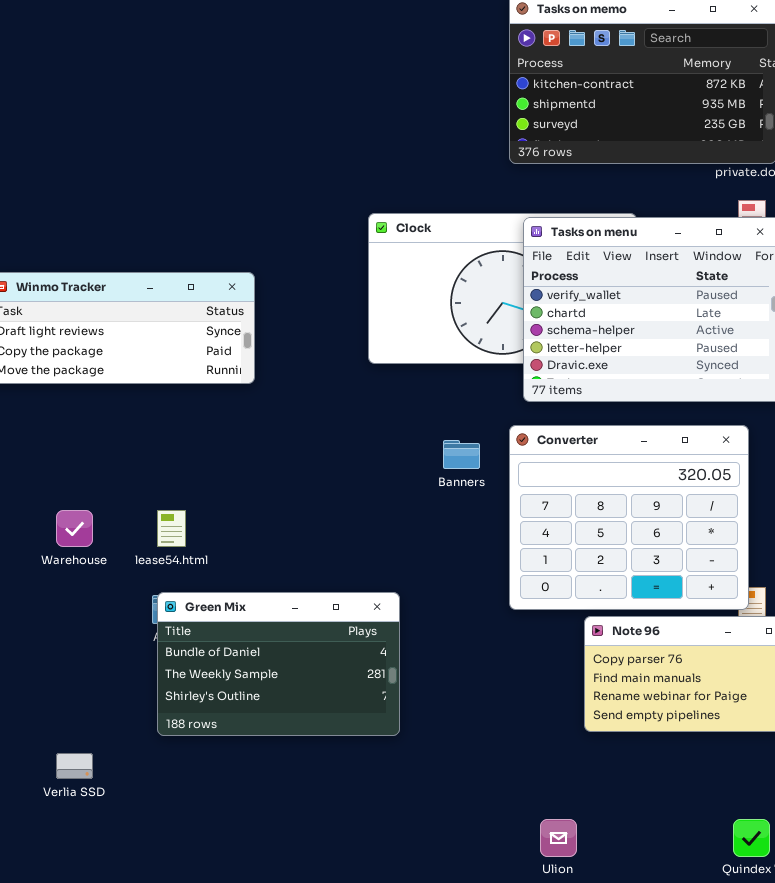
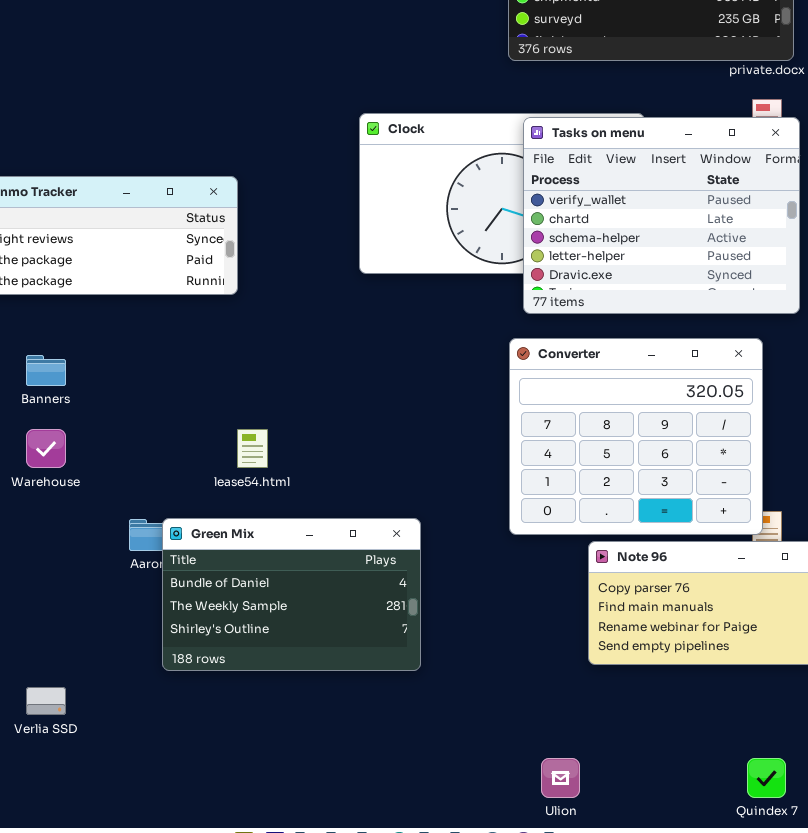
Banners: [443,440,480,469] -> [26,355,66,386], moved
lease54.html: [157,510,186,547] -> [237,429,268,468], moved
Green Mix: [157,592,400,736] -> [162,518,421,671], moved

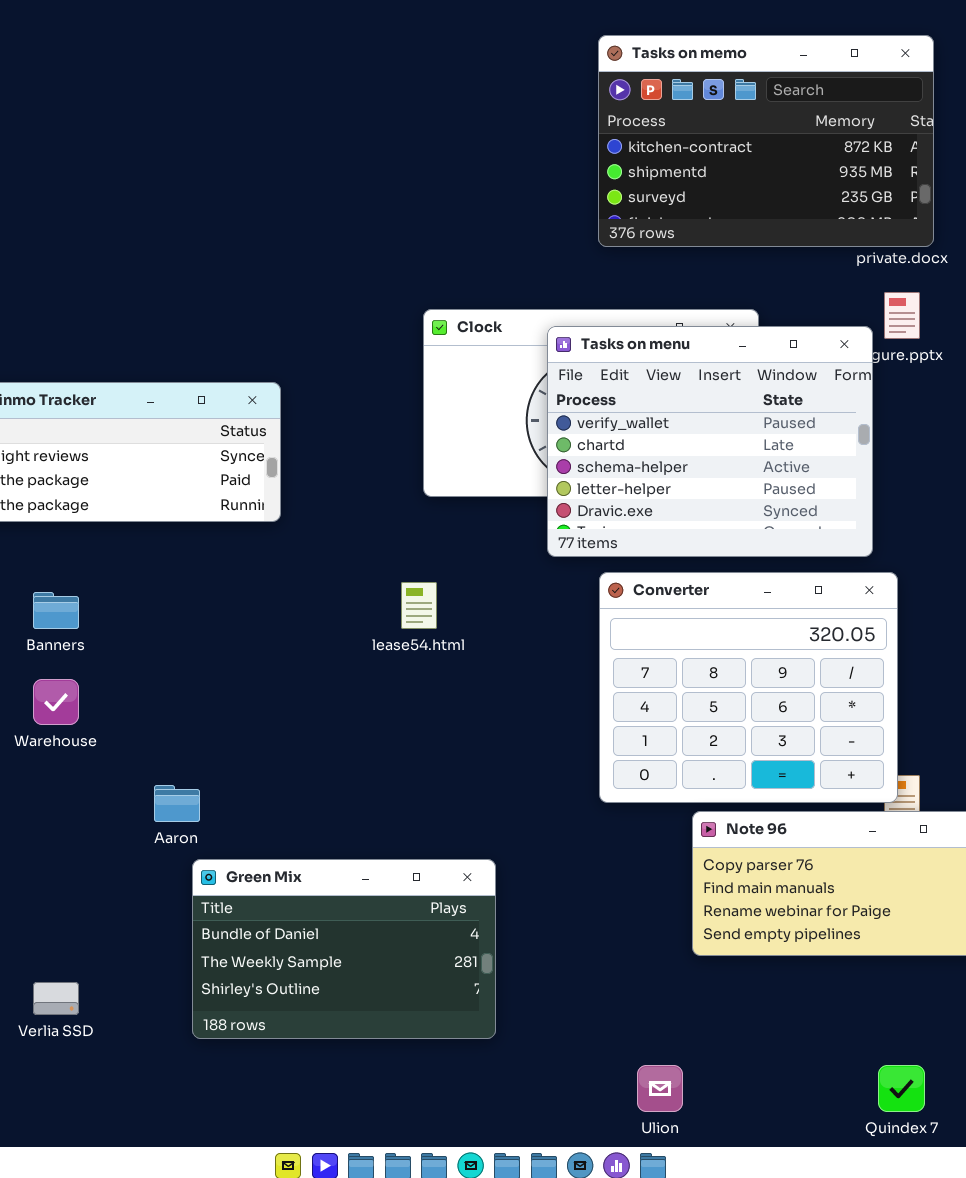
Tasks on menu: [523,117,800,314] -> [547,326,873,557], moved
lease54.html: [237,429,268,468] -> [401,582,437,629], moved
Green Mix: [162,518,421,671] -> [192,859,496,1039], moved

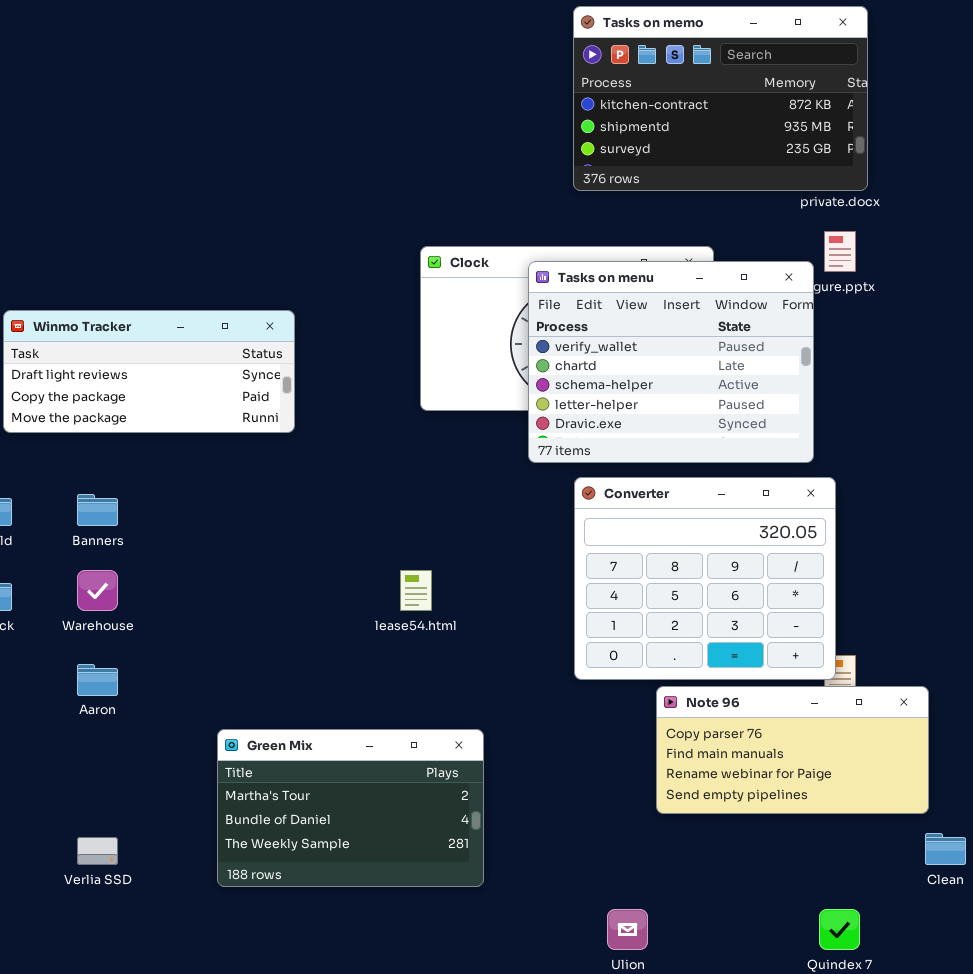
lease54.html: [401,582,437,629] -> [400,570,432,611], moved
Aaron: [154,785,200,822] -> [77,664,118,696], moved
Green Mix: [192,859,496,1039] -> [217,729,484,887], scrolled up 1 row

